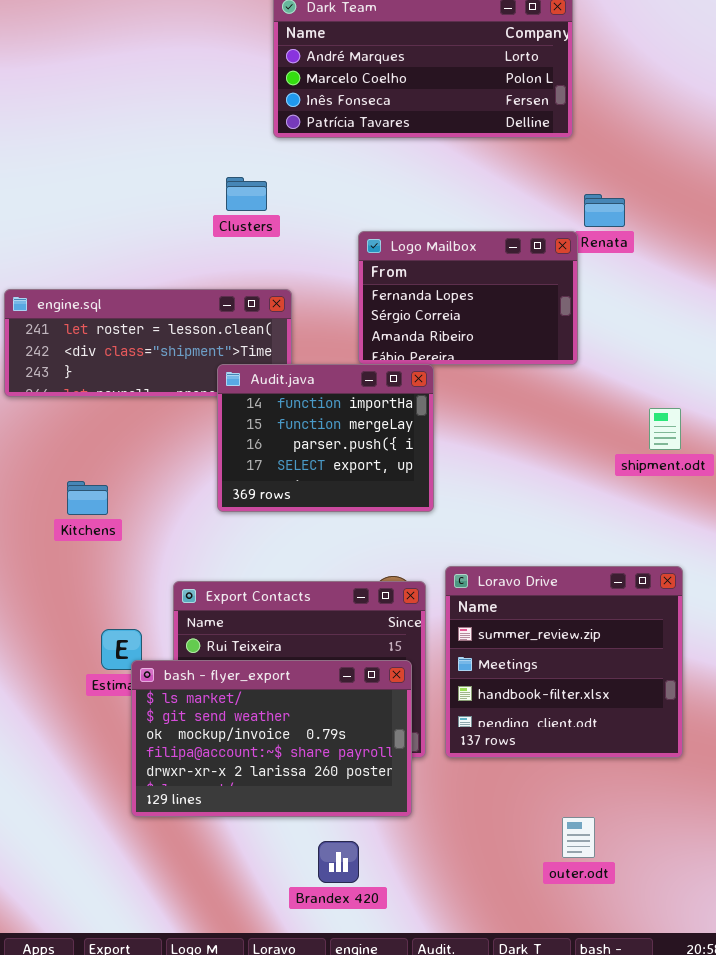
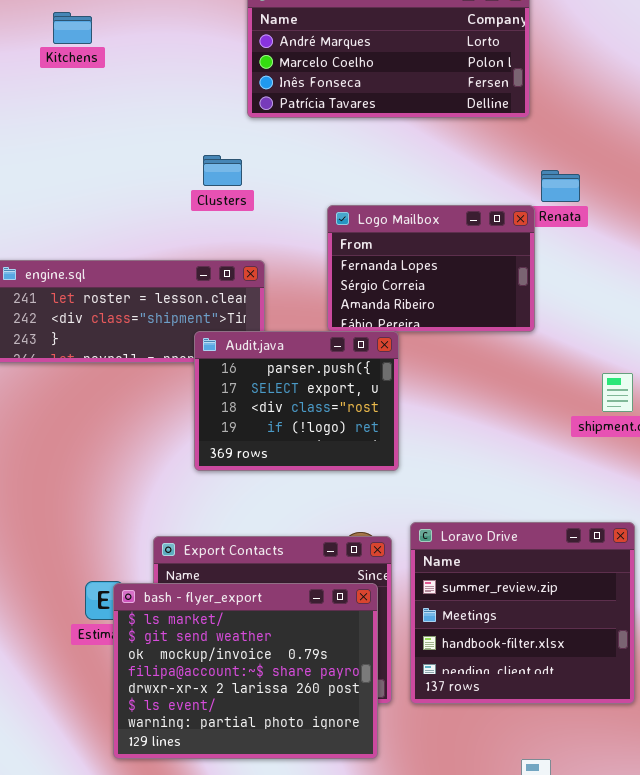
Audit.java: [217,364,434,512] -> [194,331,399,471], scrolled down 2 rows
Kitchens: [67,481,108,515] -> [53,12,92,44], moved
bash - flyer_export: [131,660,412,817] -> [113,583,378,759], resized

